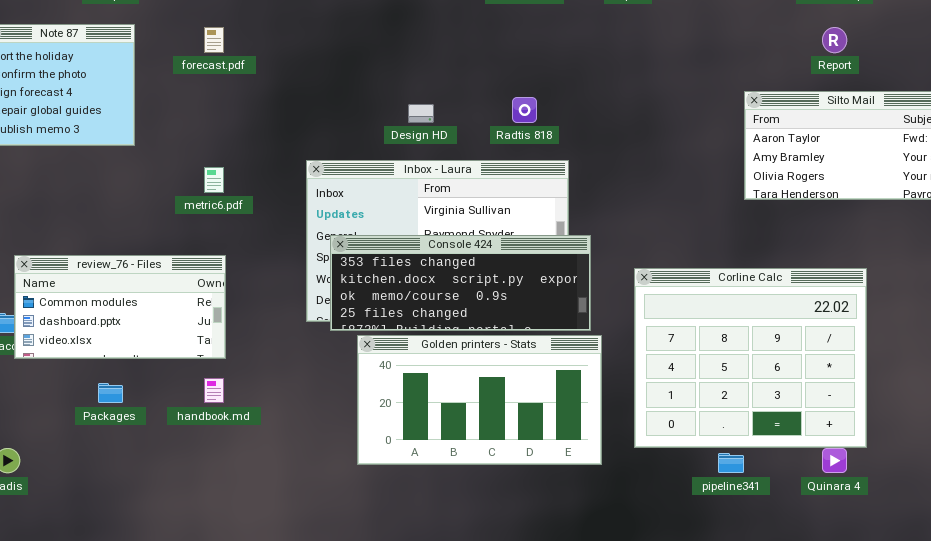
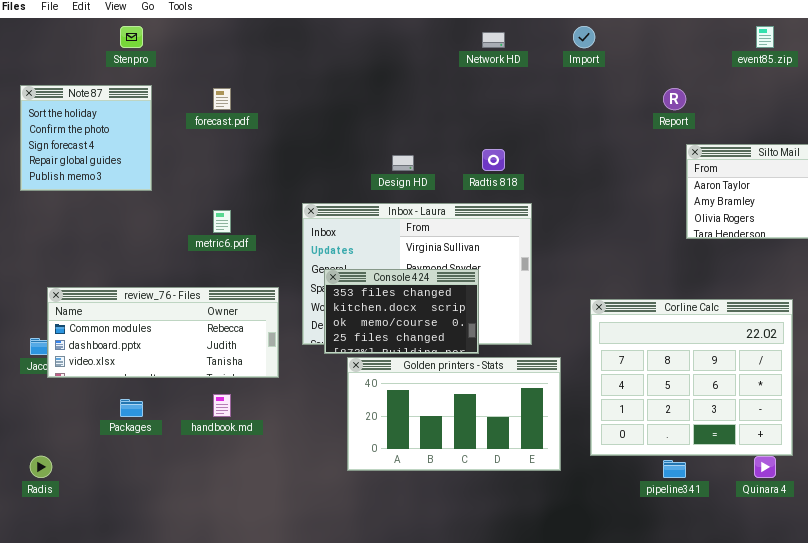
Report: [822,27,847,53] -> [663,88,686,110], moved
Console 424: [330,235,591,331] -> [324,269,479,354], resized
review_76 - Files: [14,255,226,359] -> [47,287,279,378], resized

